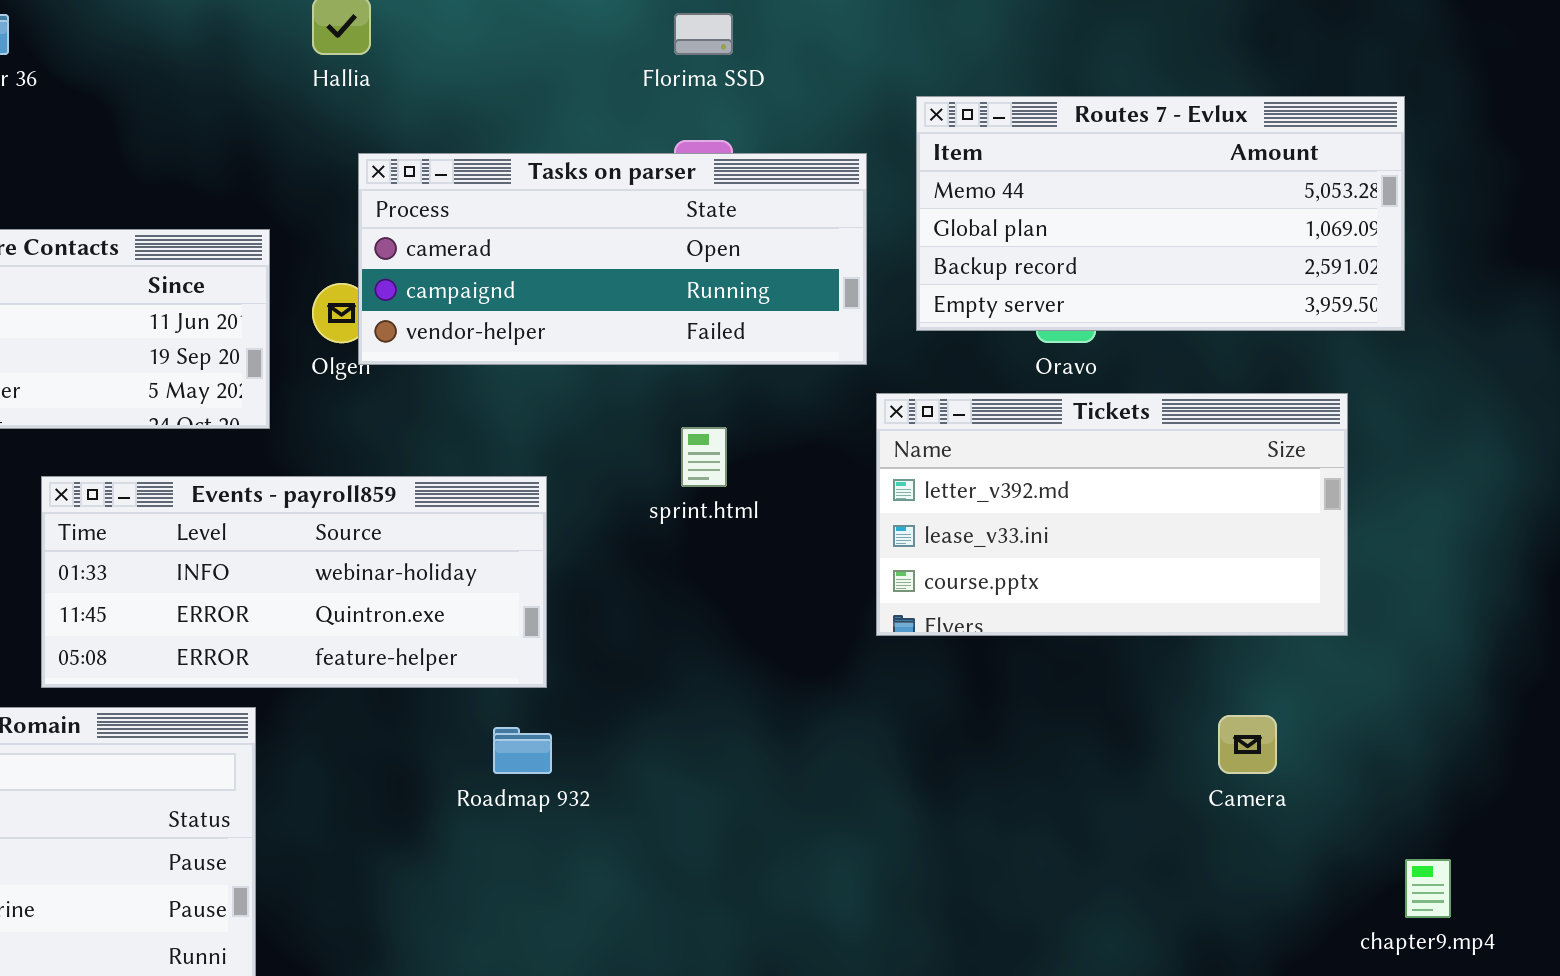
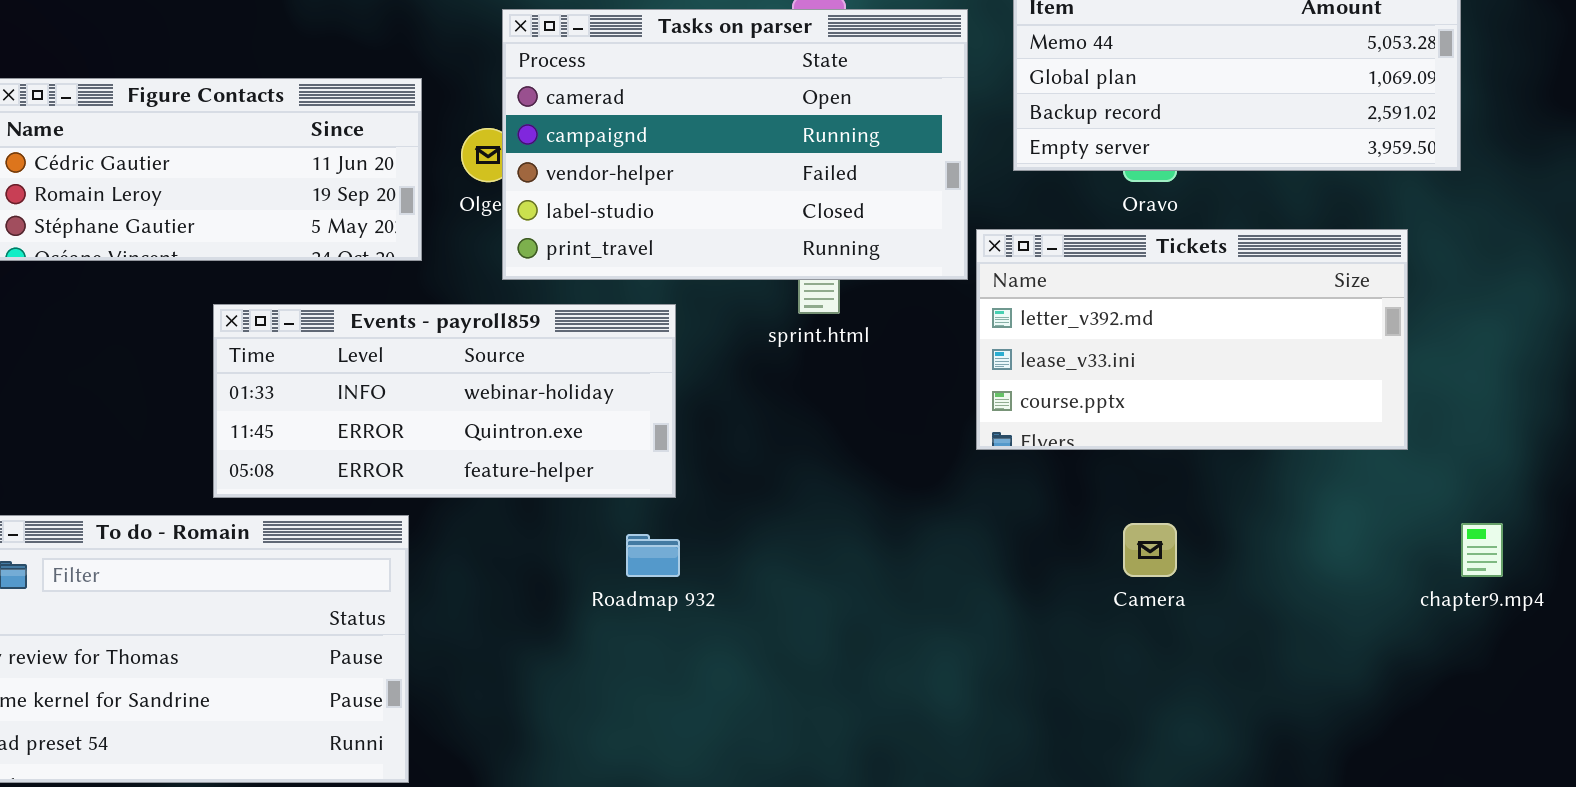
Tasks on parser: [358,153,867,365] -> [502,9,968,280], resized
Camera: [1218,715,1277,774] -> [1123,523,1177,577], moved
chapter9.mp4: [1405,859,1451,918] -> [1461,523,1503,577], moved

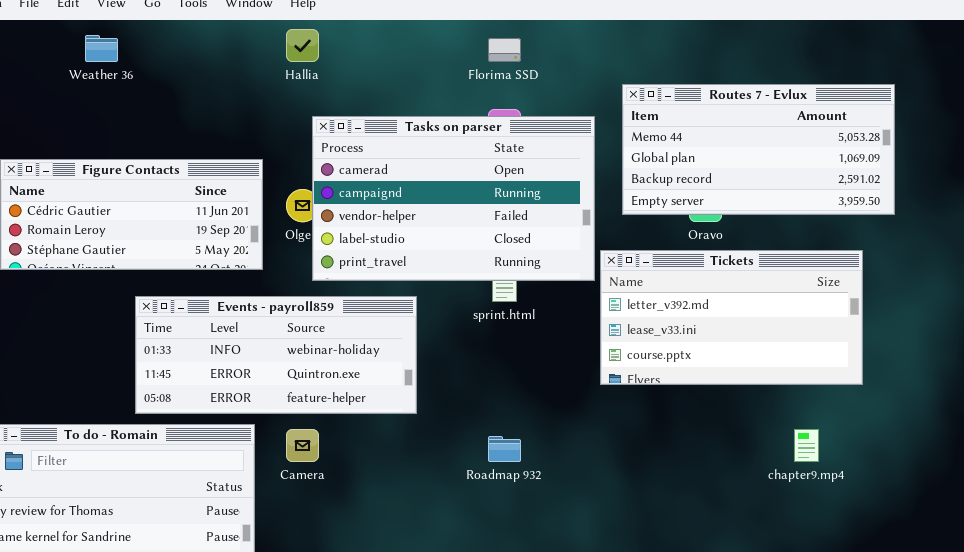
Camera: [1123,523,1177,577] -> [286,429,319,462], moved
chapter9.mp4: [1461,523,1503,577] -> [794,429,819,462], moved
Roadmap 932: [626,534,680,577] -> [488,436,521,462], moved

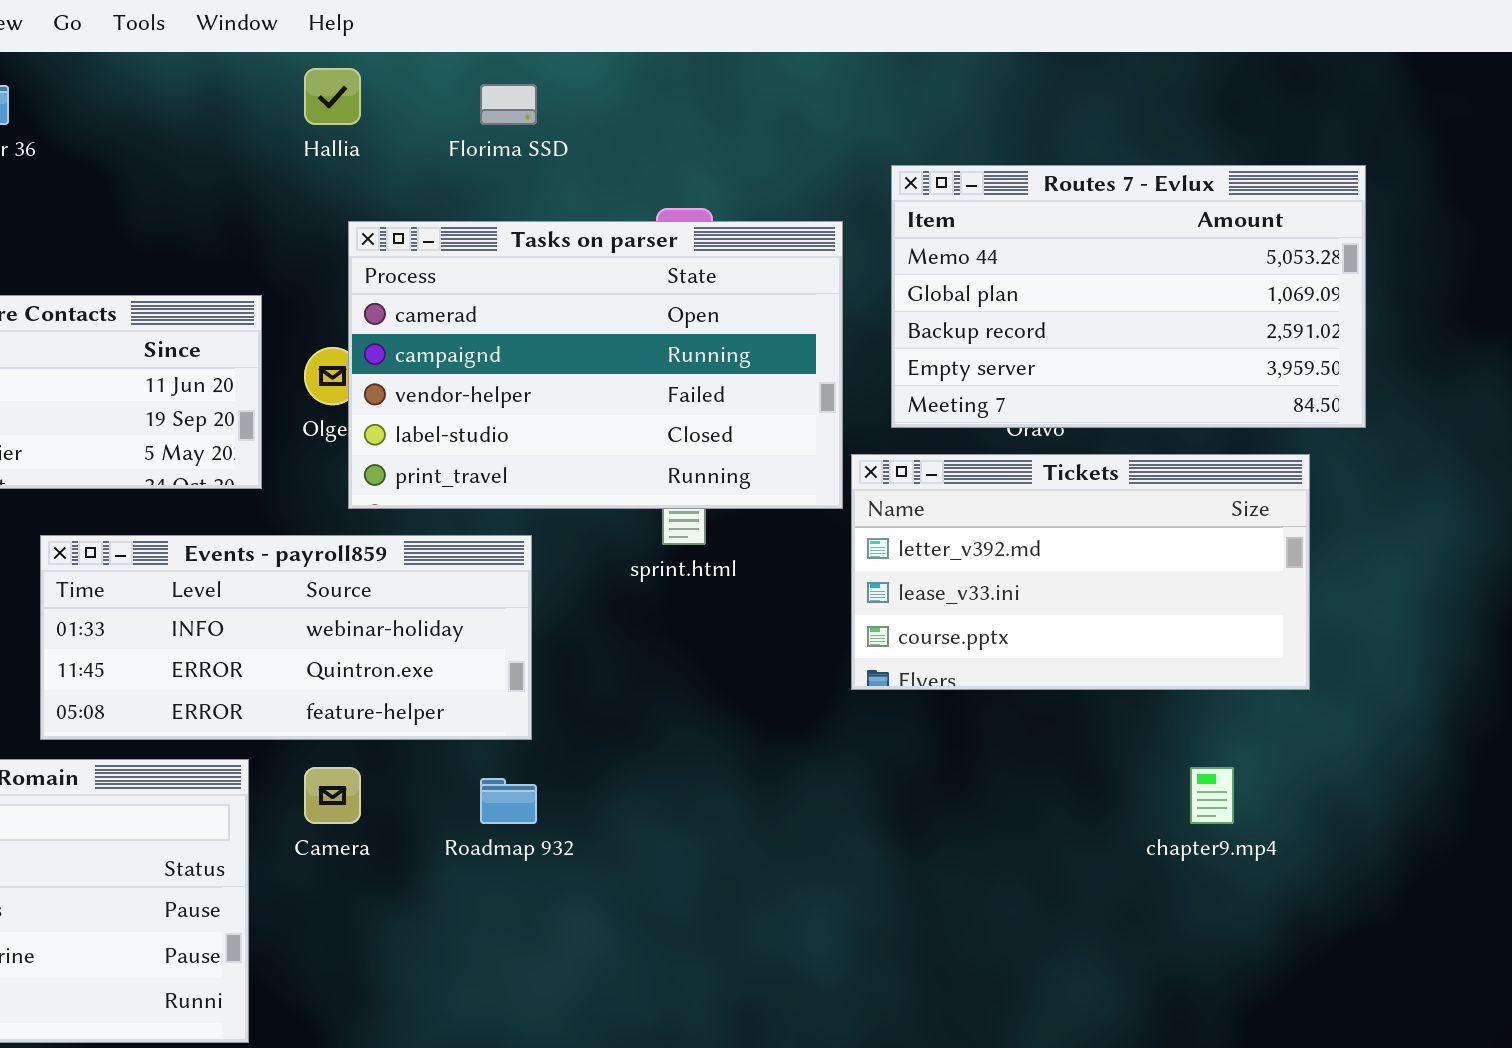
Florima SSD: [488,38,521,62] -> [480,84,537,125], moved
Routes 7 - Evlux: [622,84,895,215] -> [891,165,1366,428], resized
Roadmap 932: [488,436,521,462] -> [480,778,537,824], moved

